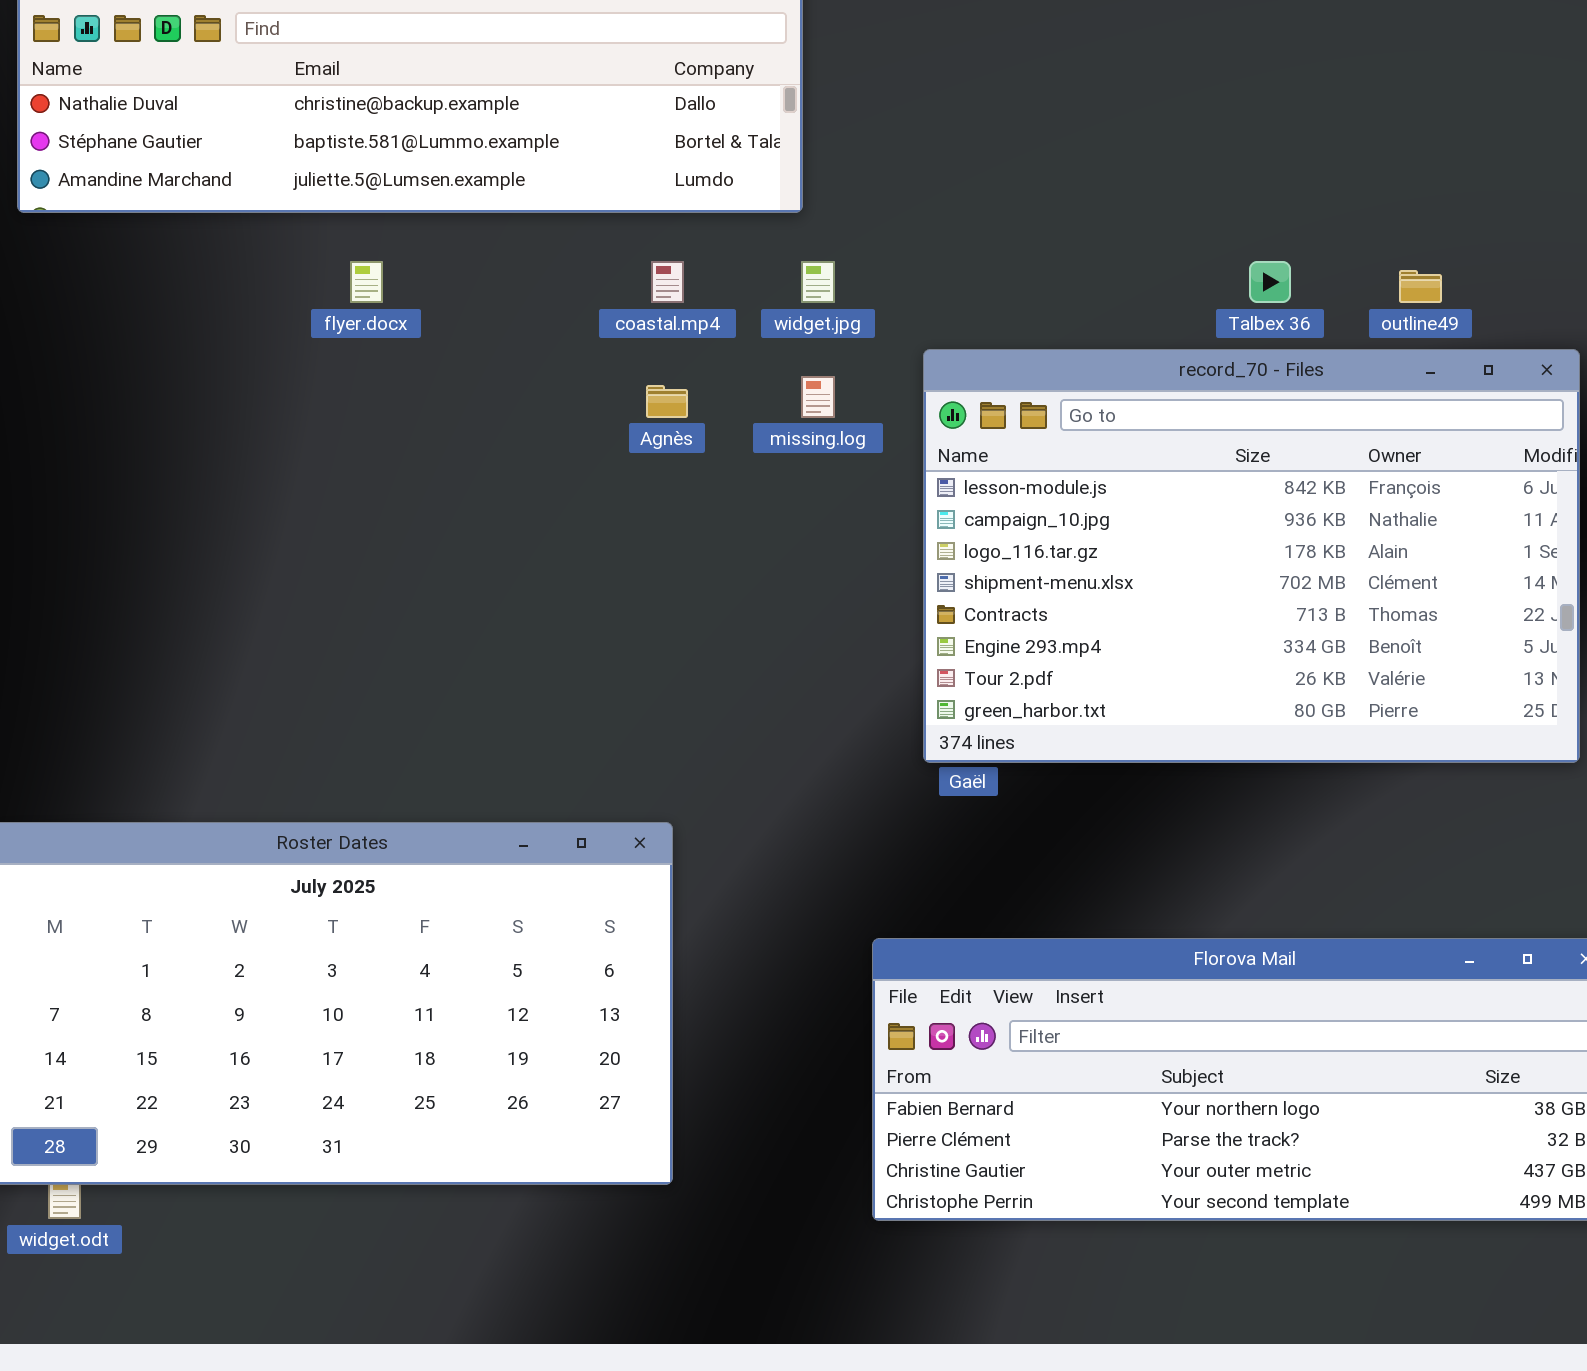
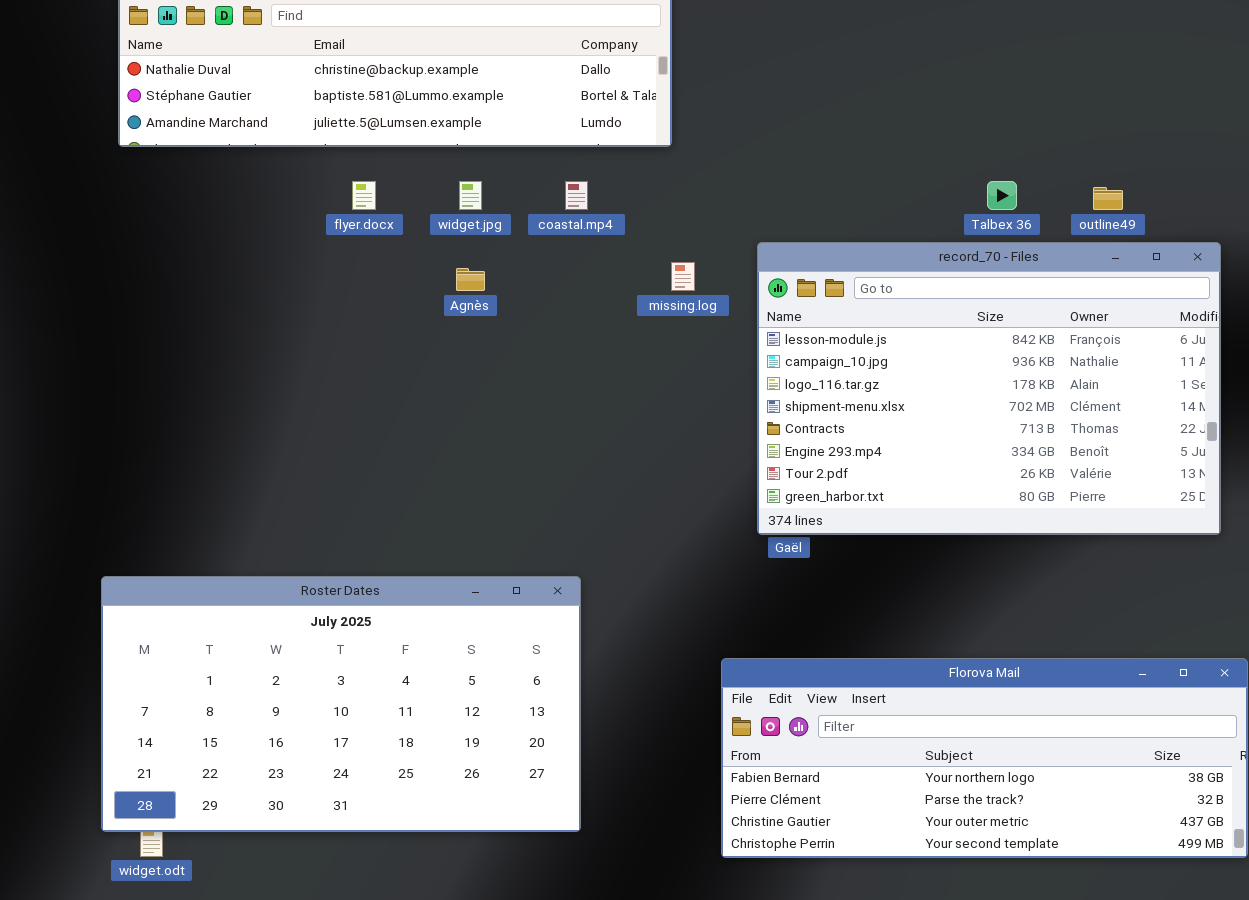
widget.jpg: [801,261,835,303] -> [459,181,482,210], moved
Agnès: [646,385,688,418] -> [456,268,485,291], moved

